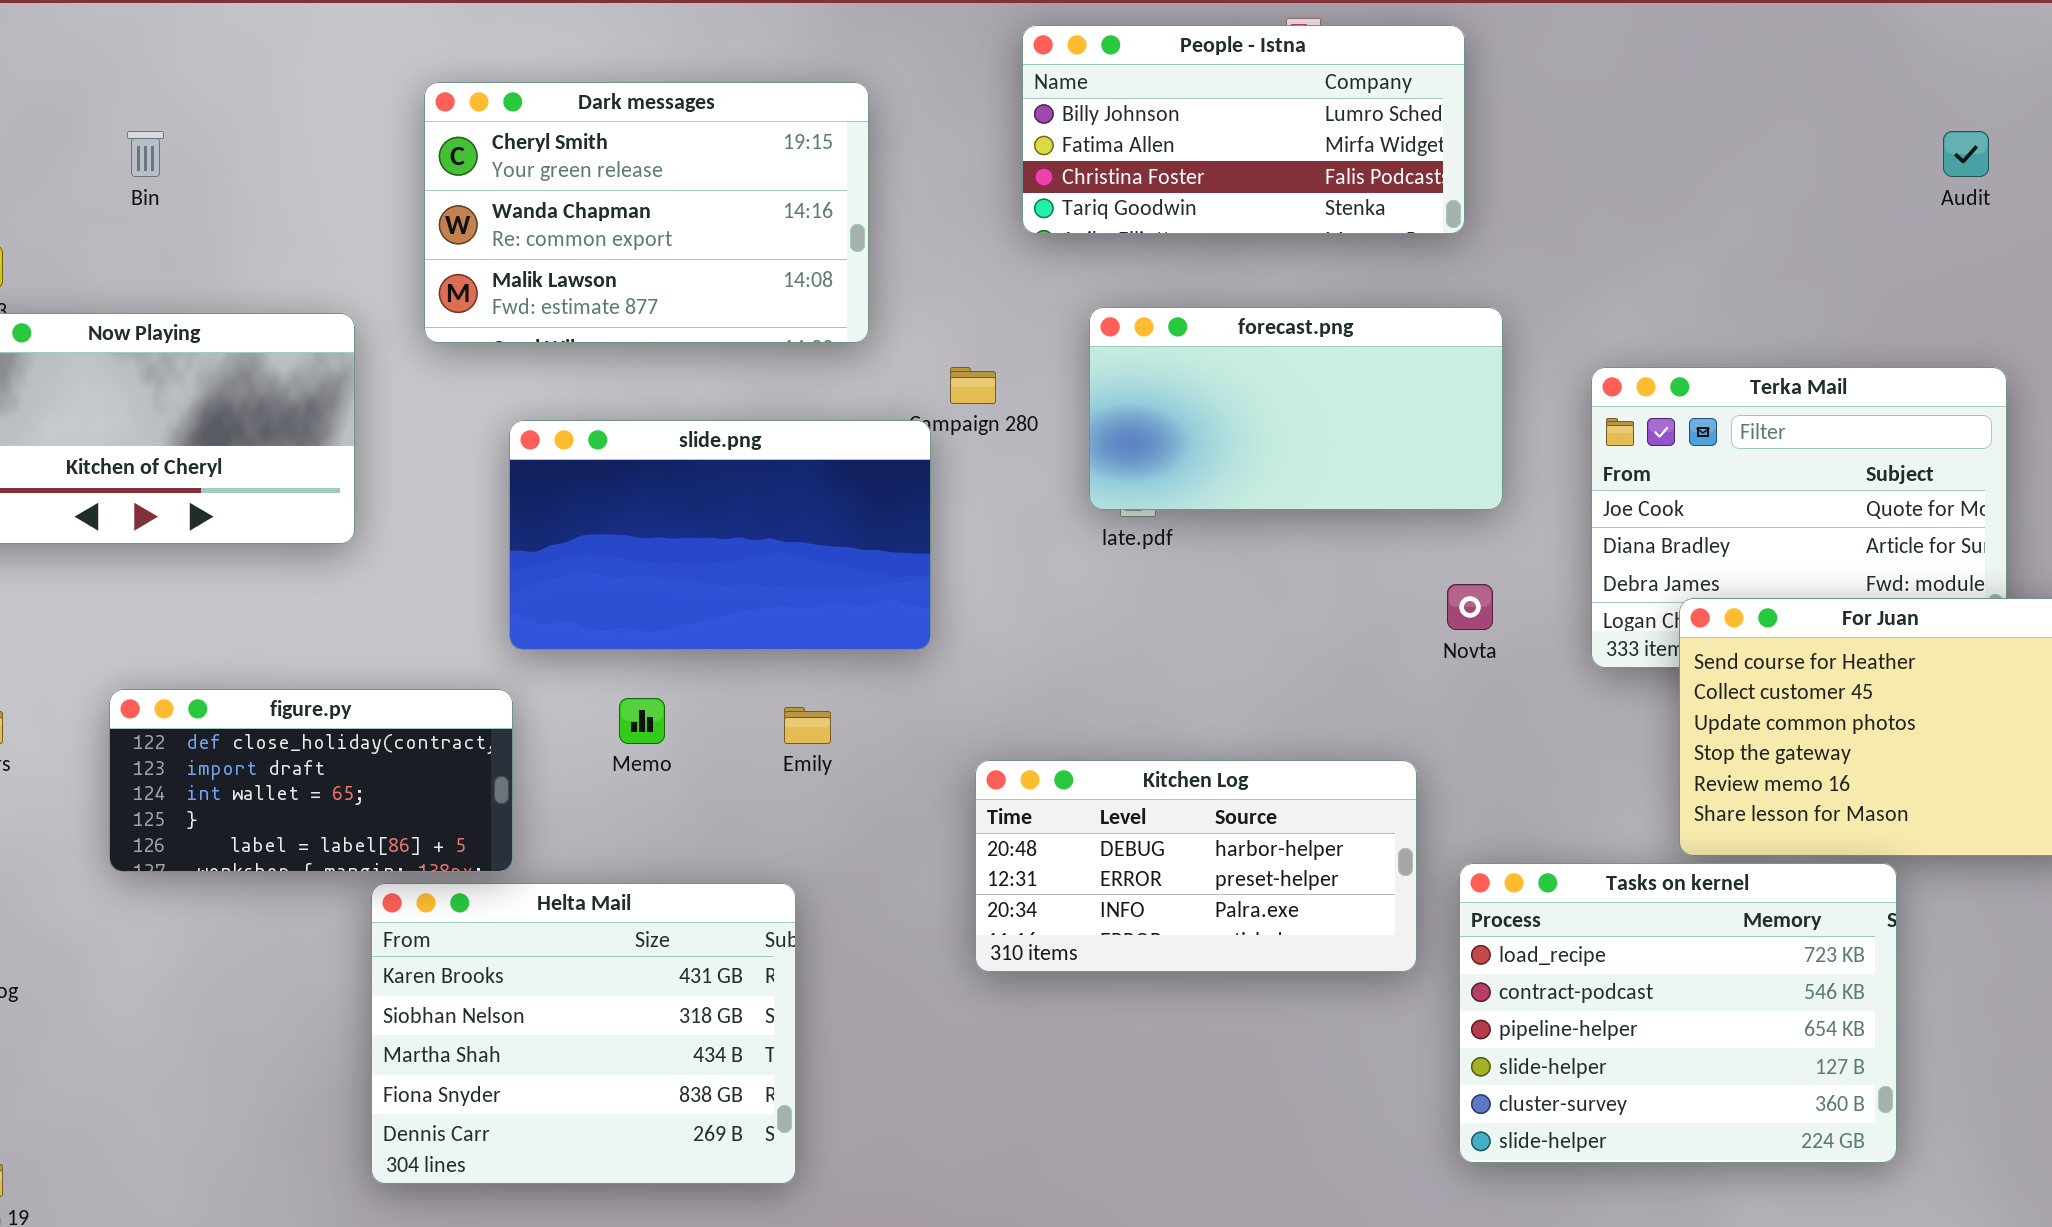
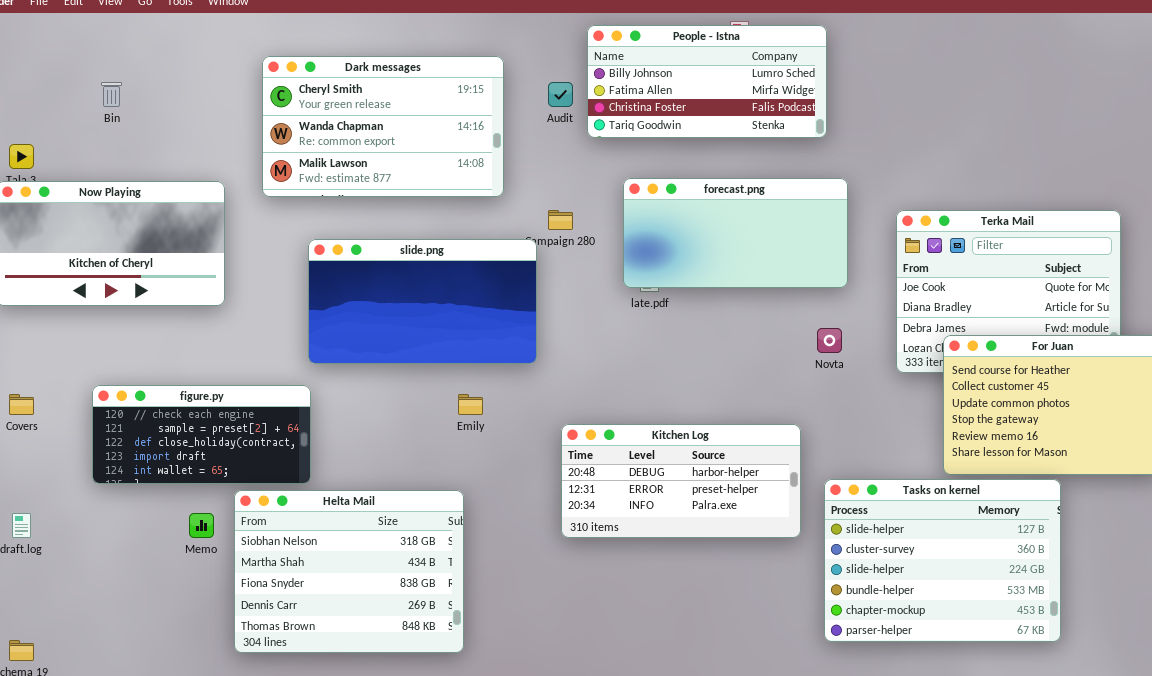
Audit: [1943,131,1989,177] -> [548,82,573,107], moved
figure.py: [109,689,513,872] -> [92,385,311,484], scrolled up 2 rows
Memo: [619,698,665,744] -> [189,513,214,538], moved
Tasks on kernel: [1459,863,1897,1163] -> [824,479,1061,642], scrolled down 3 rows
Helta Mail: [371,883,796,1184] -> [234,490,464,653], scrolled down 1 row

